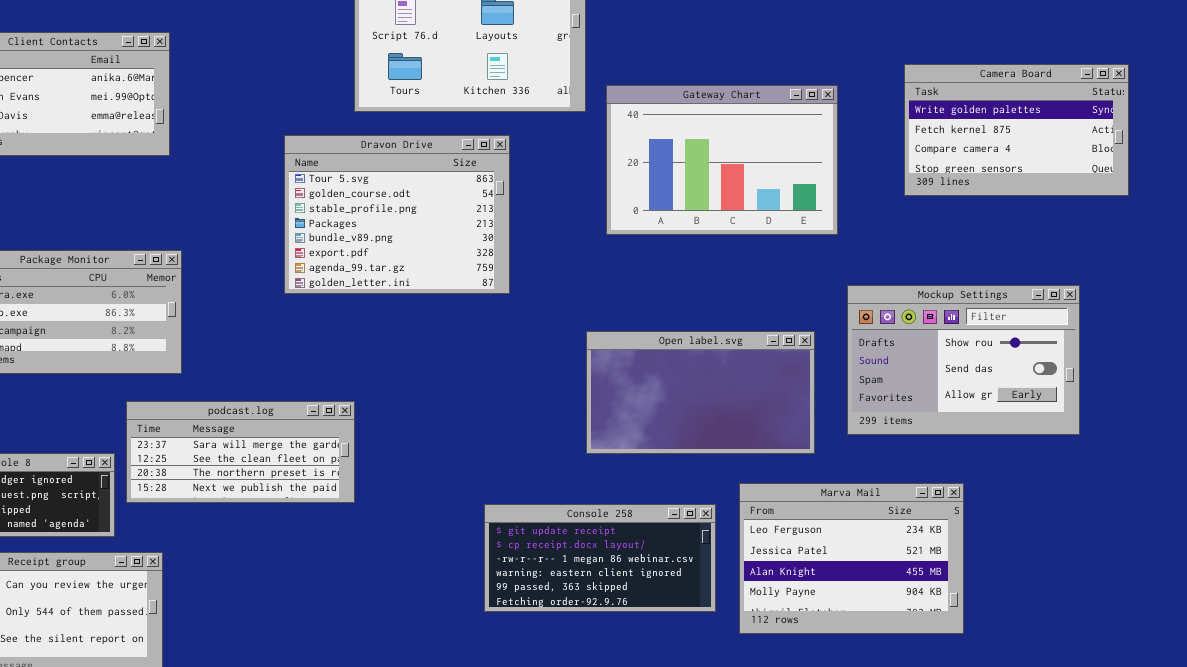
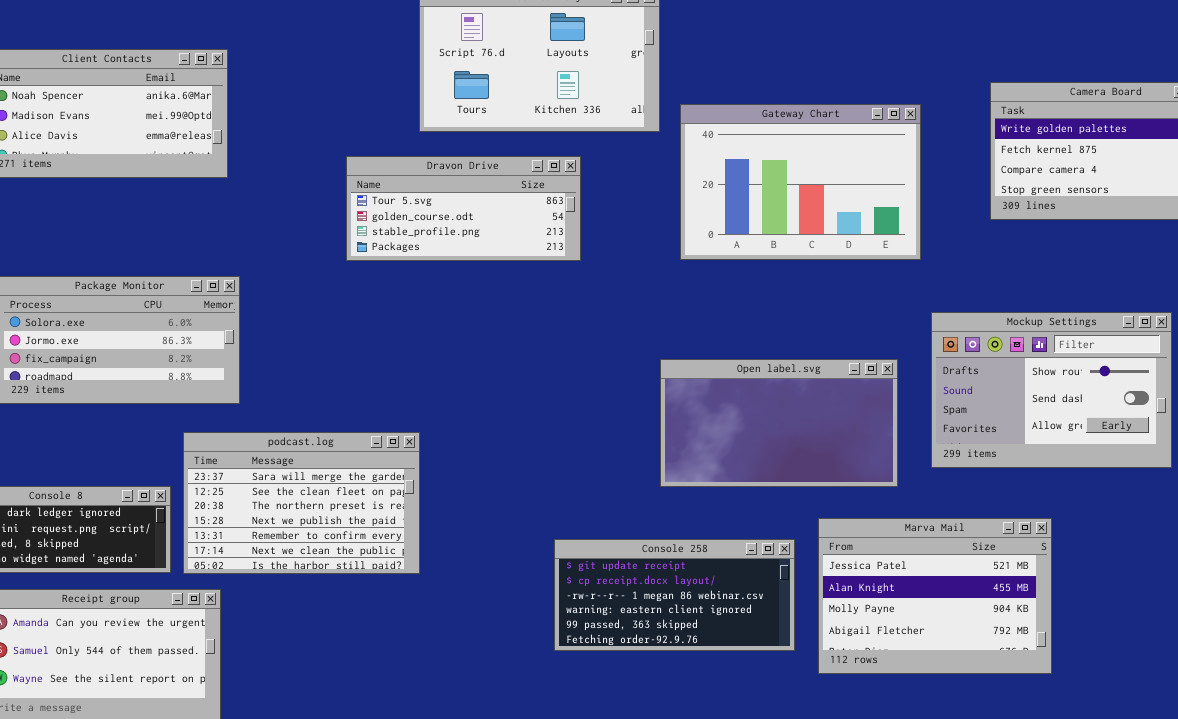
Dravon Drive: [284,135,510,294] -> [346,156,581,261], resized
podcast.log: [126,401,355,503] -> [183,432,420,574], resized
Marva Mail: [739,483,964,634] -> [818,518,1052,674], scrolled down 1 row

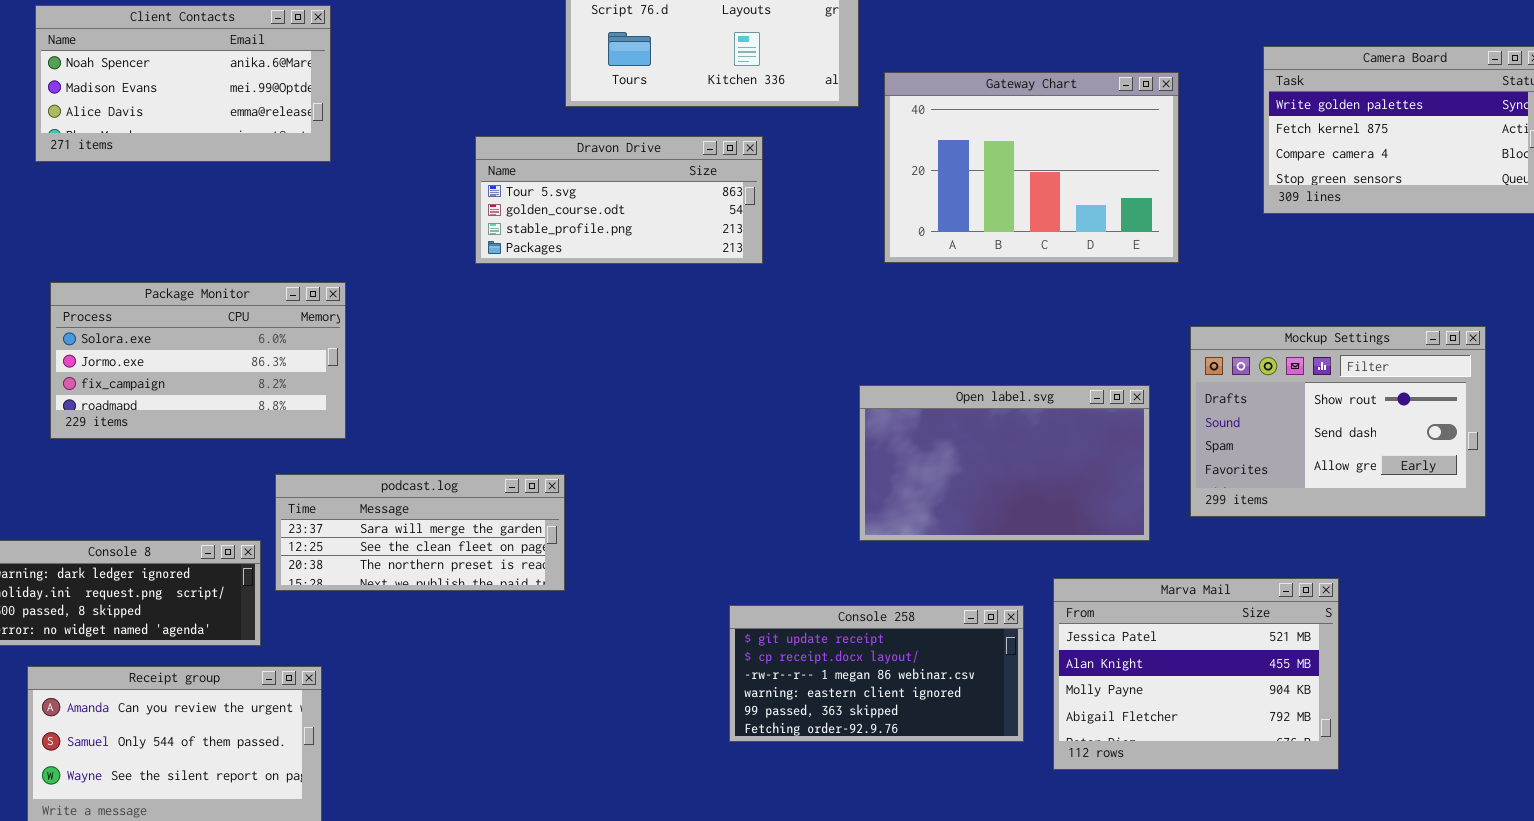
podcast.log: [183,432,420,574] -> [275,474,565,591], resized

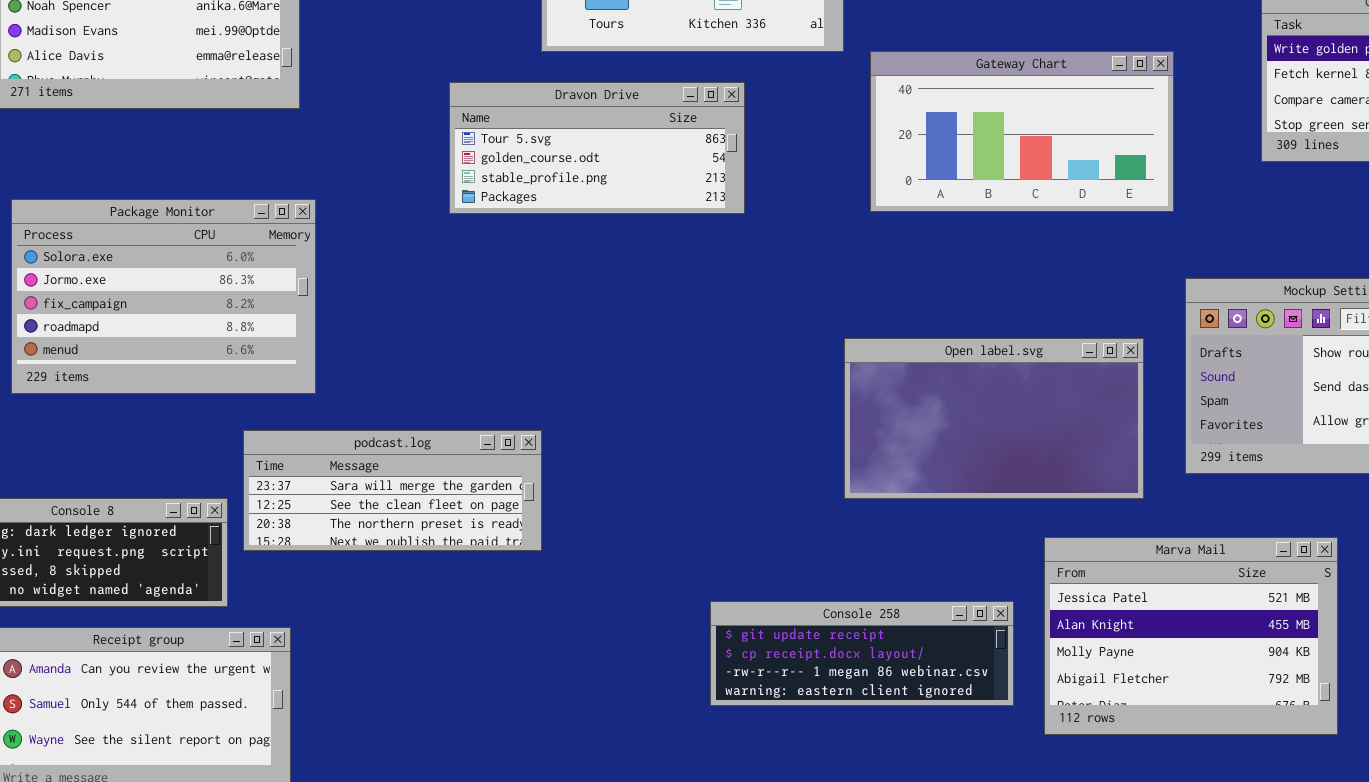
Gateway Chart: [884,72,1179,263] -> [870,51,1174,212], resized
Package Monitor: [50,282,346,439] -> [11,199,316,394], resized
Console 258: [729,605,1024,742] -> [710,601,1014,706], resized

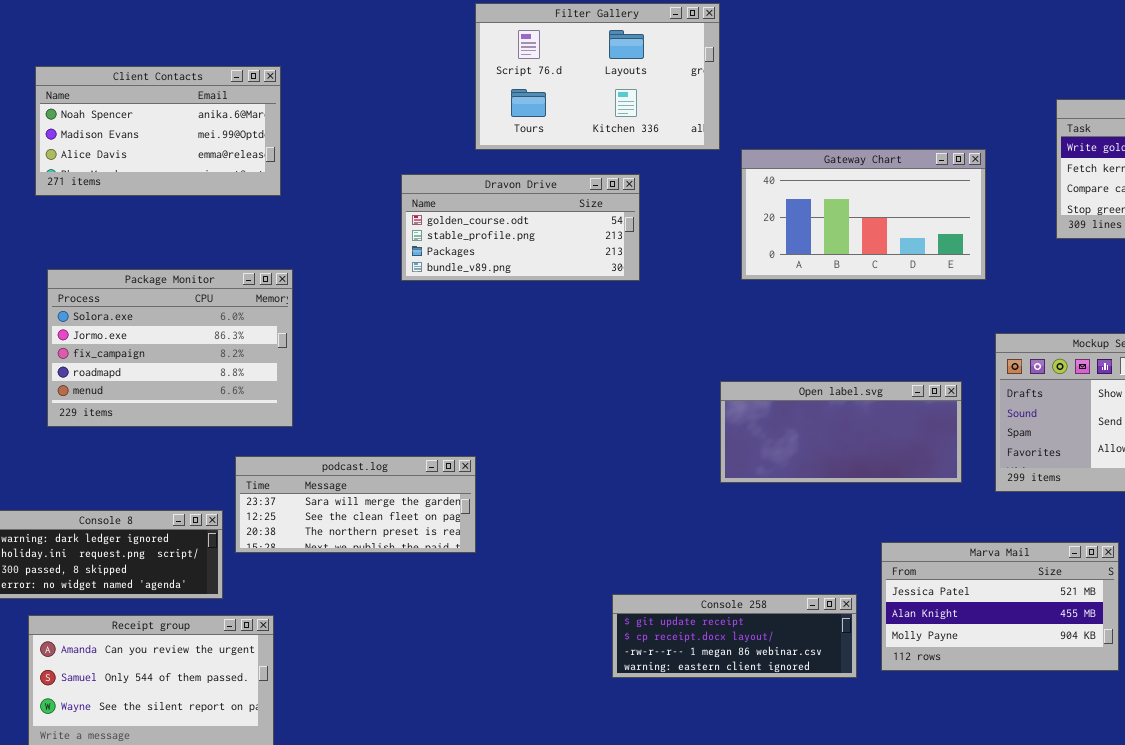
Dravon Drive: [449,82,745,214] -> [401,174,640,281], scrolled down 1 row
Open label.svg: [844,338,1144,499] -> [720,381,962,483], resized
Marva Mail: [1044,537,1338,735] -> [881,542,1119,671], resized

